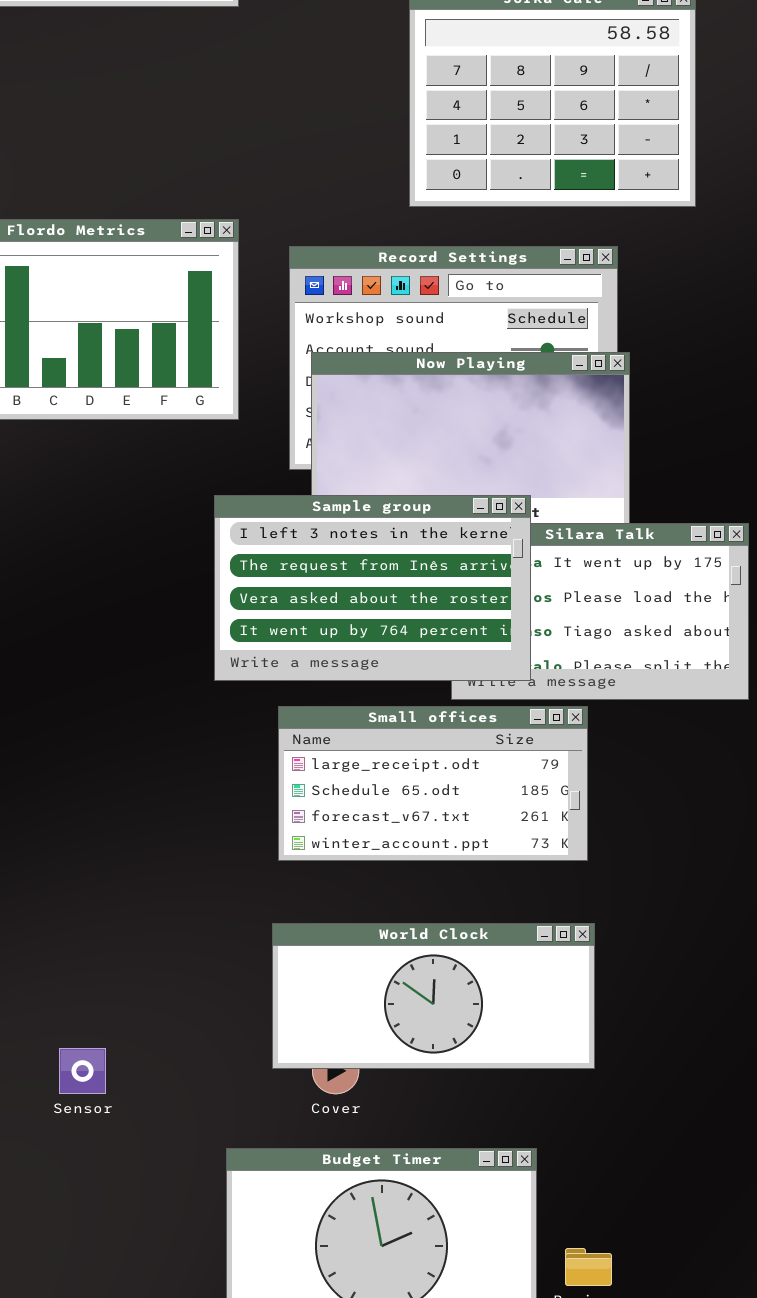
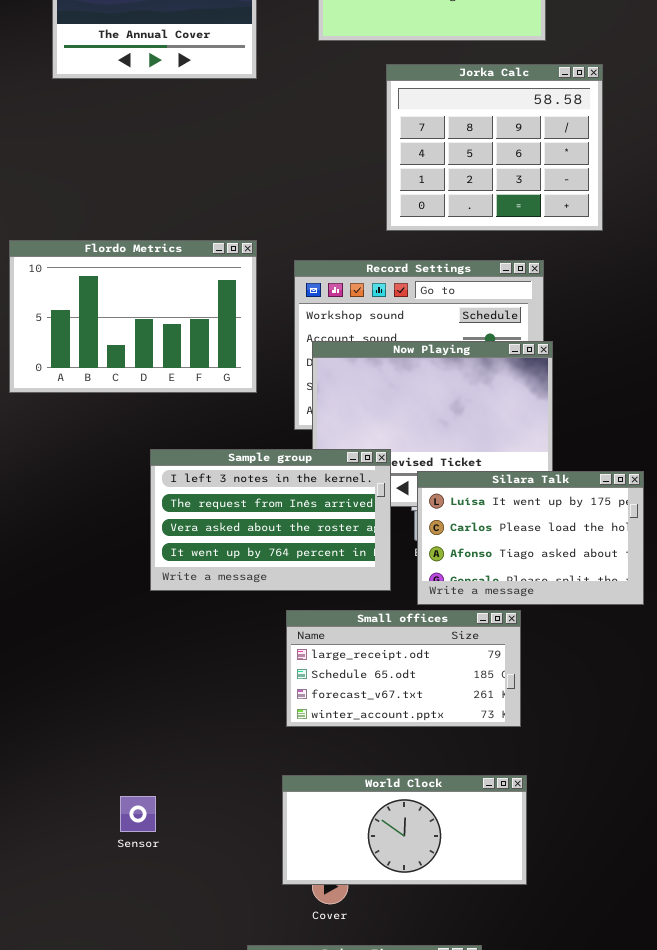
Sample group: [214,495,531,681] -> [150,449,391,591], moved
Sensor: [59,1048,106,1094] -> [120,796,156,832], moved

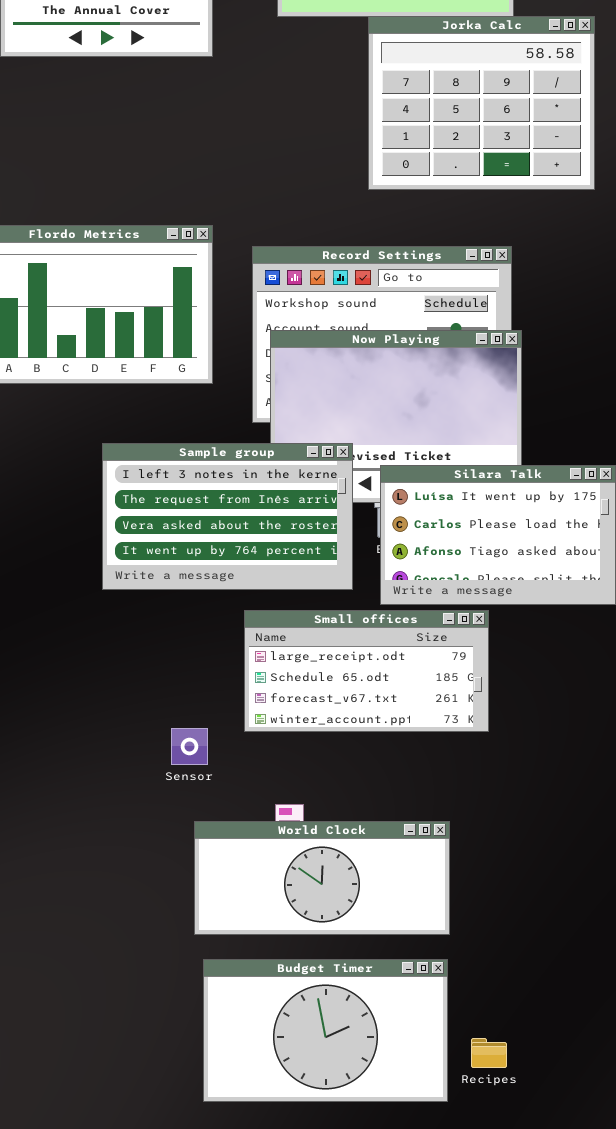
Jorka Calc: [386,64,603,231] -> [368,16,595,190], moved
World Clock: [282,775,527,885] -> [194,821,450,935], moved
Sensor: [120,796,156,832] -> [171,728,208,765], moved

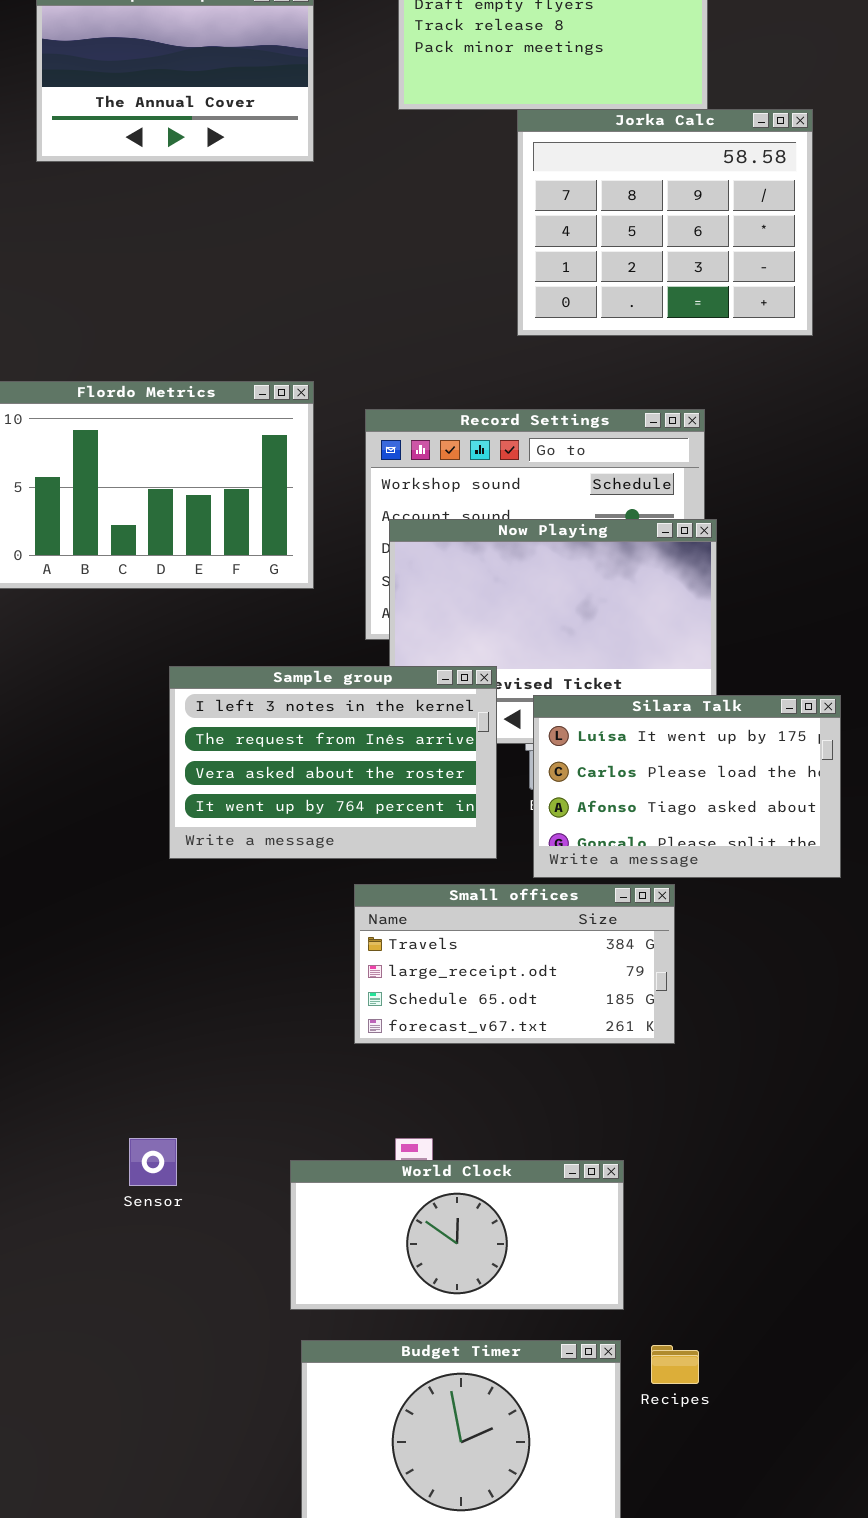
Small offices: [244,610,489,732] -> [354,884,675,1044], scrolled up 1 row
Sensor: [171,728,208,765] -> [129,1138,177,1186], moved
Recipes: [471,1038,507,1068] -> [651,1345,699,1384], moved

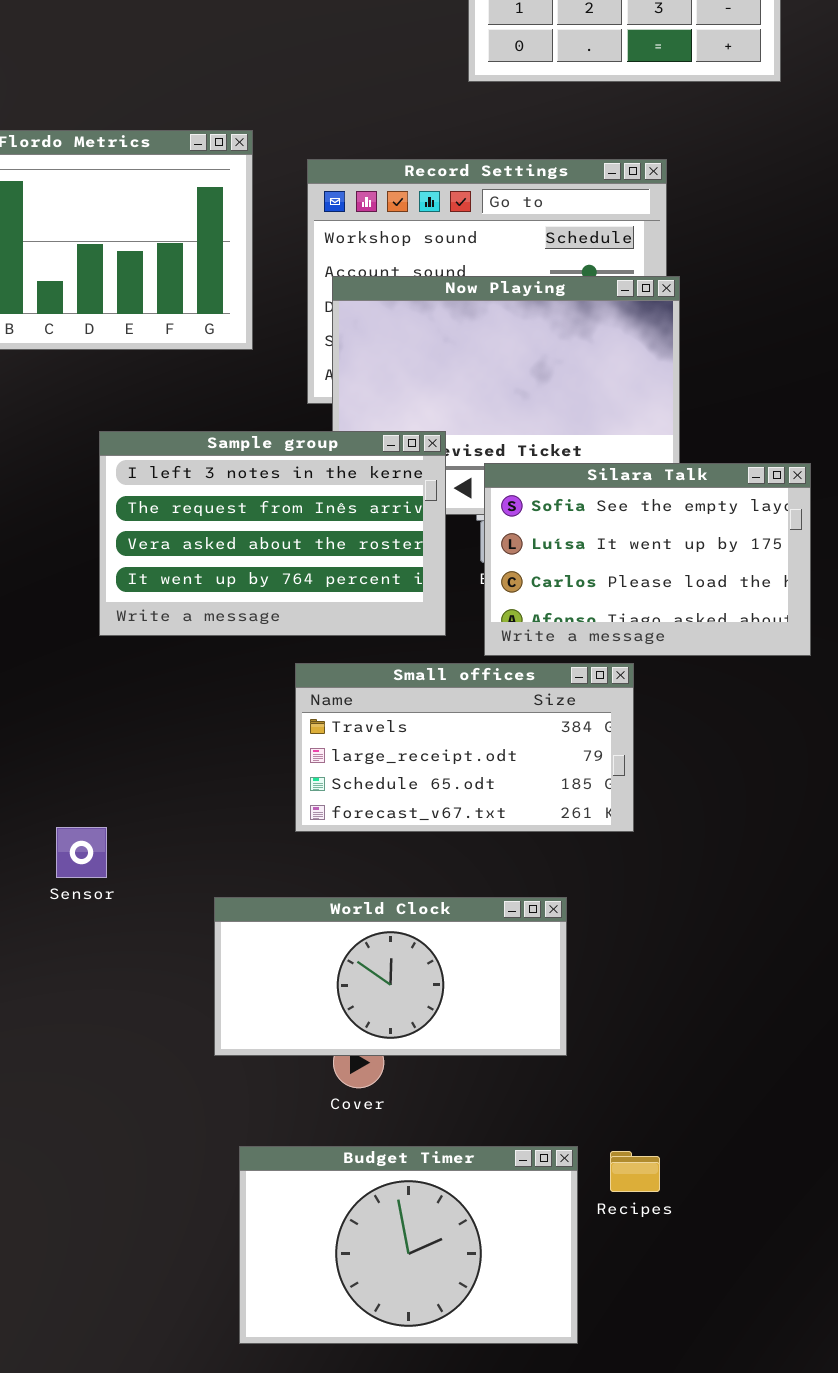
Silara Talk: [533,695,841,878] -> [484,463,811,656], scrolled up 1 row
Sensor: [129,1138,177,1186] -> [56,827,107,878], moved
World Clock: [290,1160,624,1310] -> [214,897,567,1056], moved

